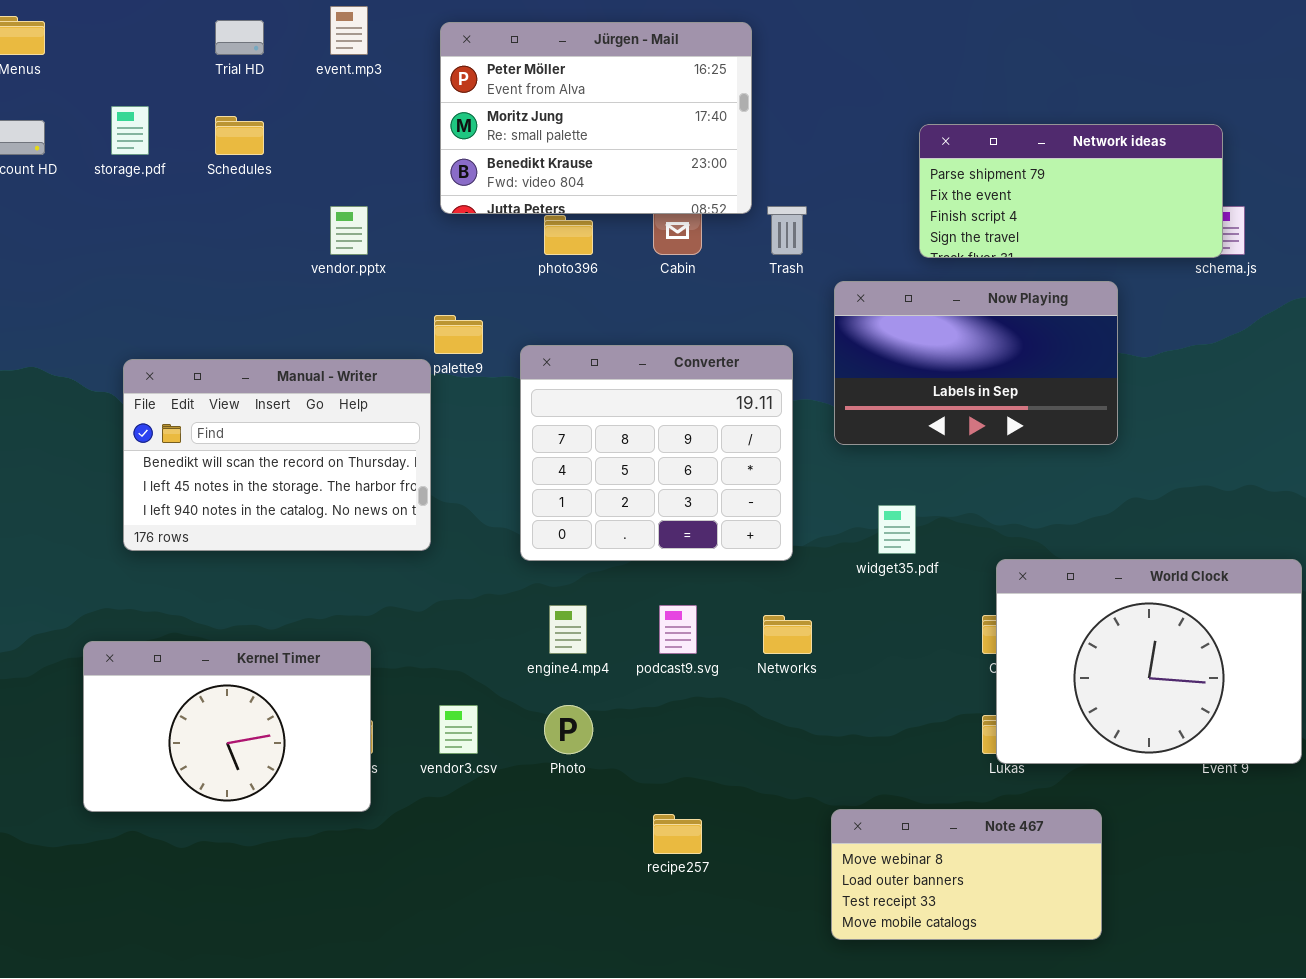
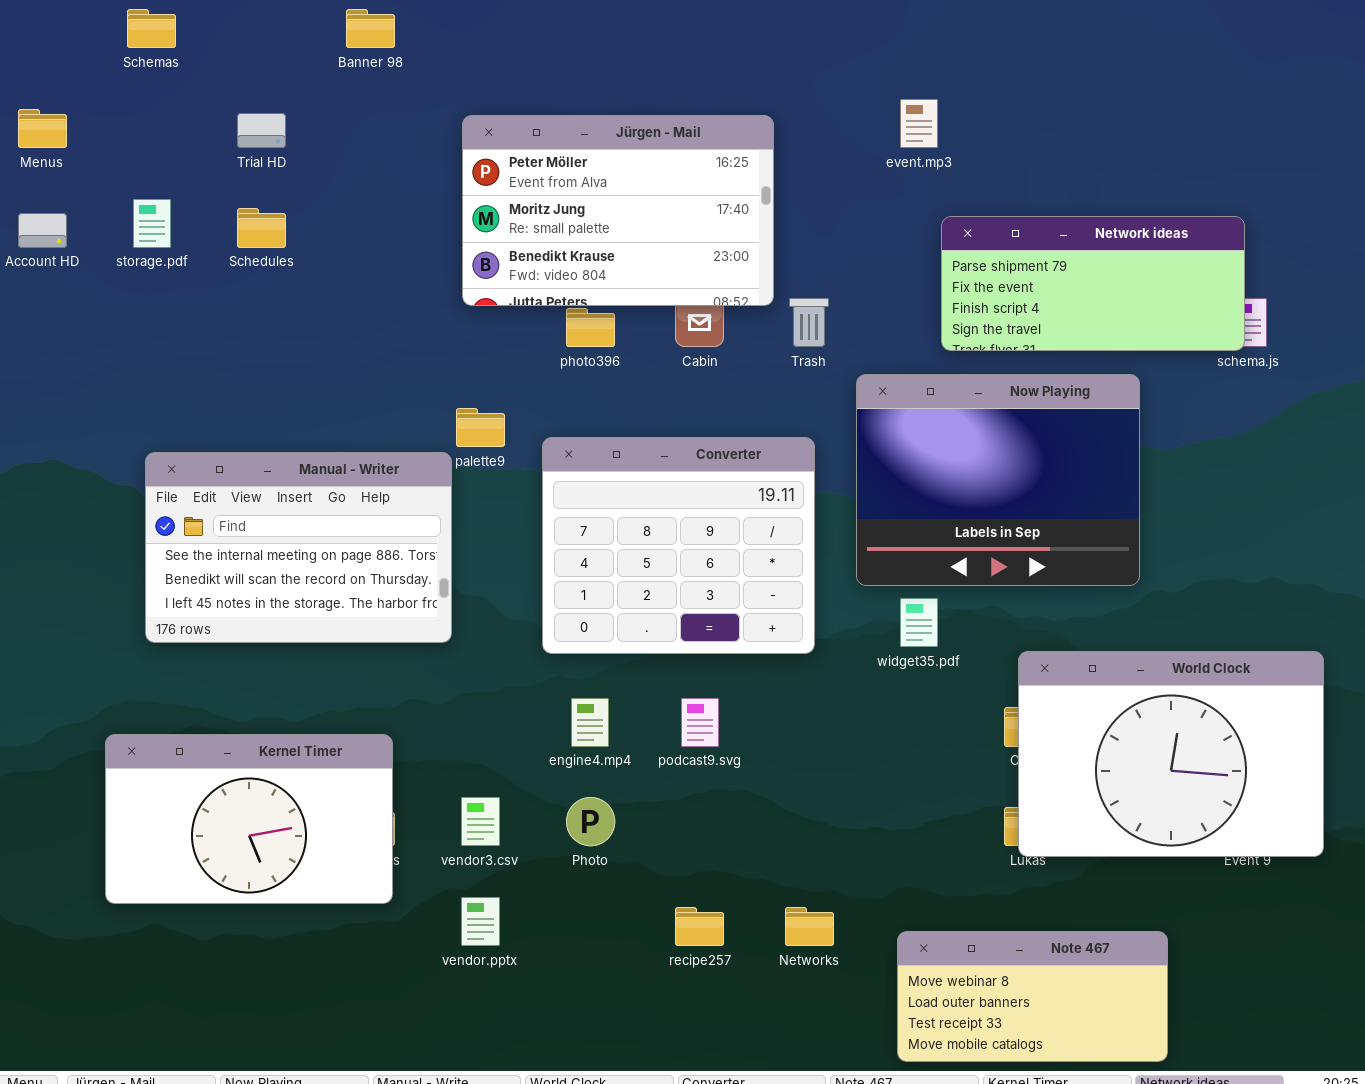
event.mp3: [330,6,368,55] -> [900,99,938,148], moved
vendor.pptx: [330,206,368,255] -> [461,897,500,946], moved
Now Playing: [834,281,1118,445] -> [856,374,1140,586], resized
Manual - Writer: [123,359,431,551] -> [145,452,452,643], scrolled up 1 row
Networks: [763,615,812,654] -> [785,907,834,946], moved
Note 467: [831,809,1102,940] -> [897,931,1168,1062], moved

